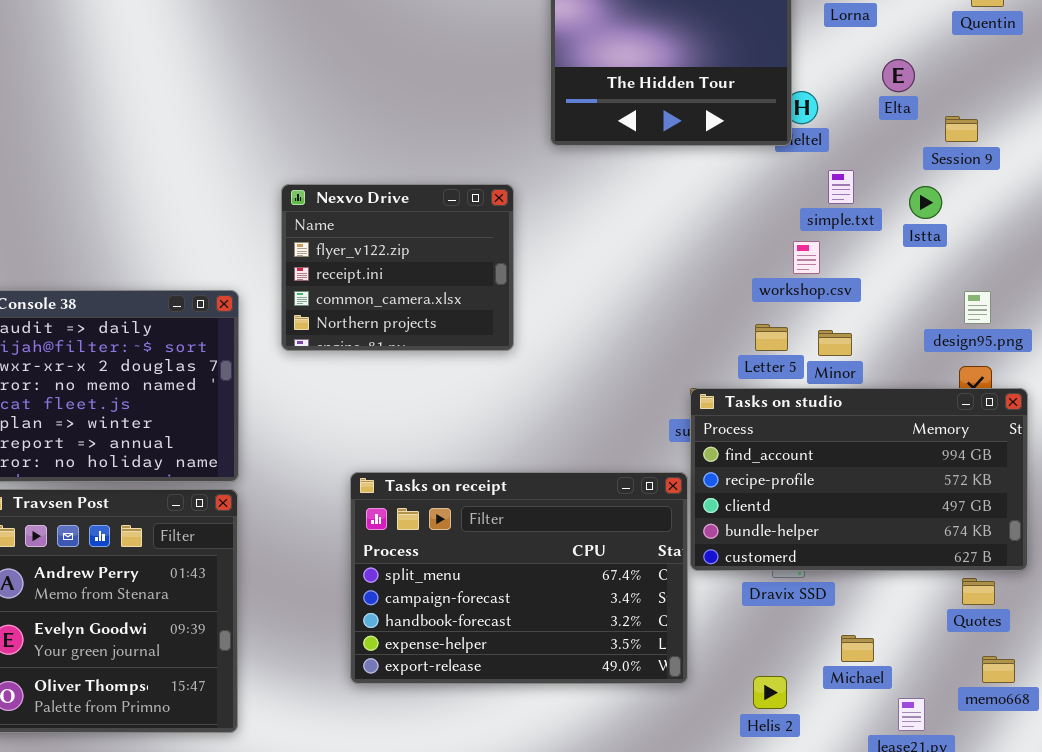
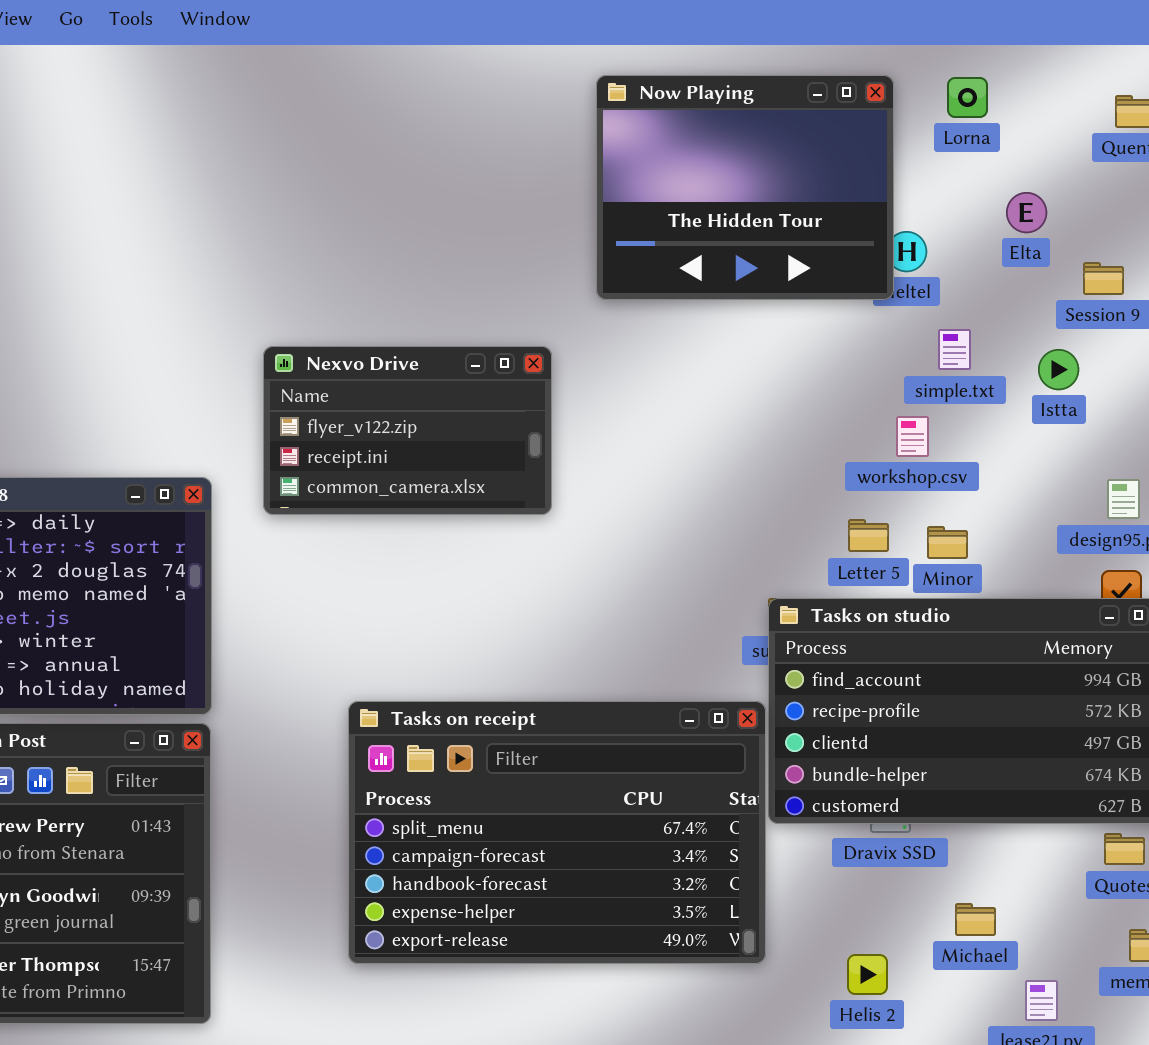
Nexvo Drive: [281,184,514,351] -> [263,346,552,515], resized

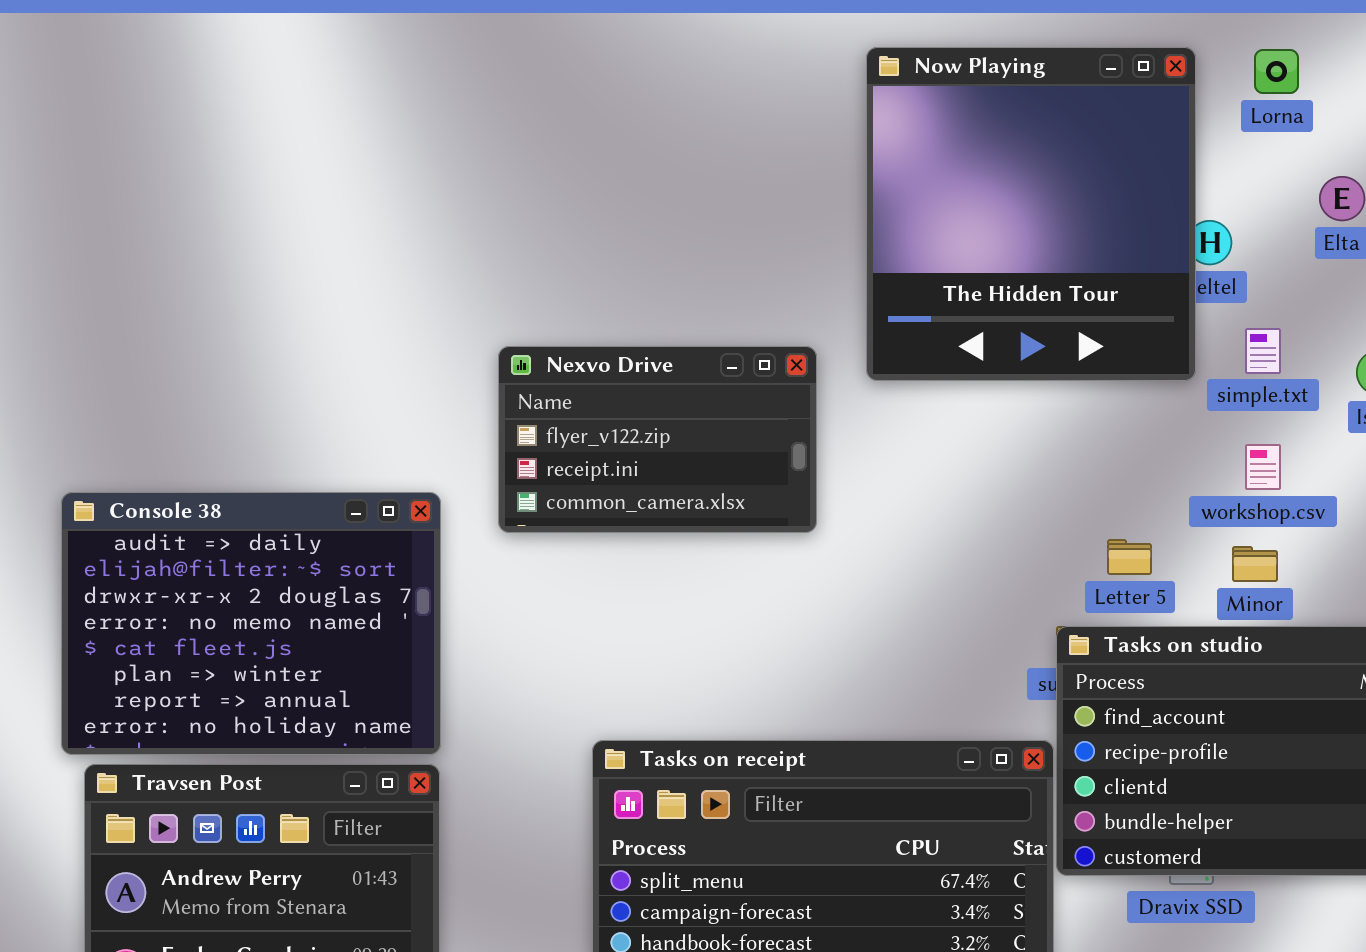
Now Playing: [596,75,894,300] -> [866,47,1196,381], resized
workshop.csv: [896,416,929,457] -> [1245,444,1281,490], moved
Letter 5: [848,519,889,552] -> [1107,539,1152,575], moved

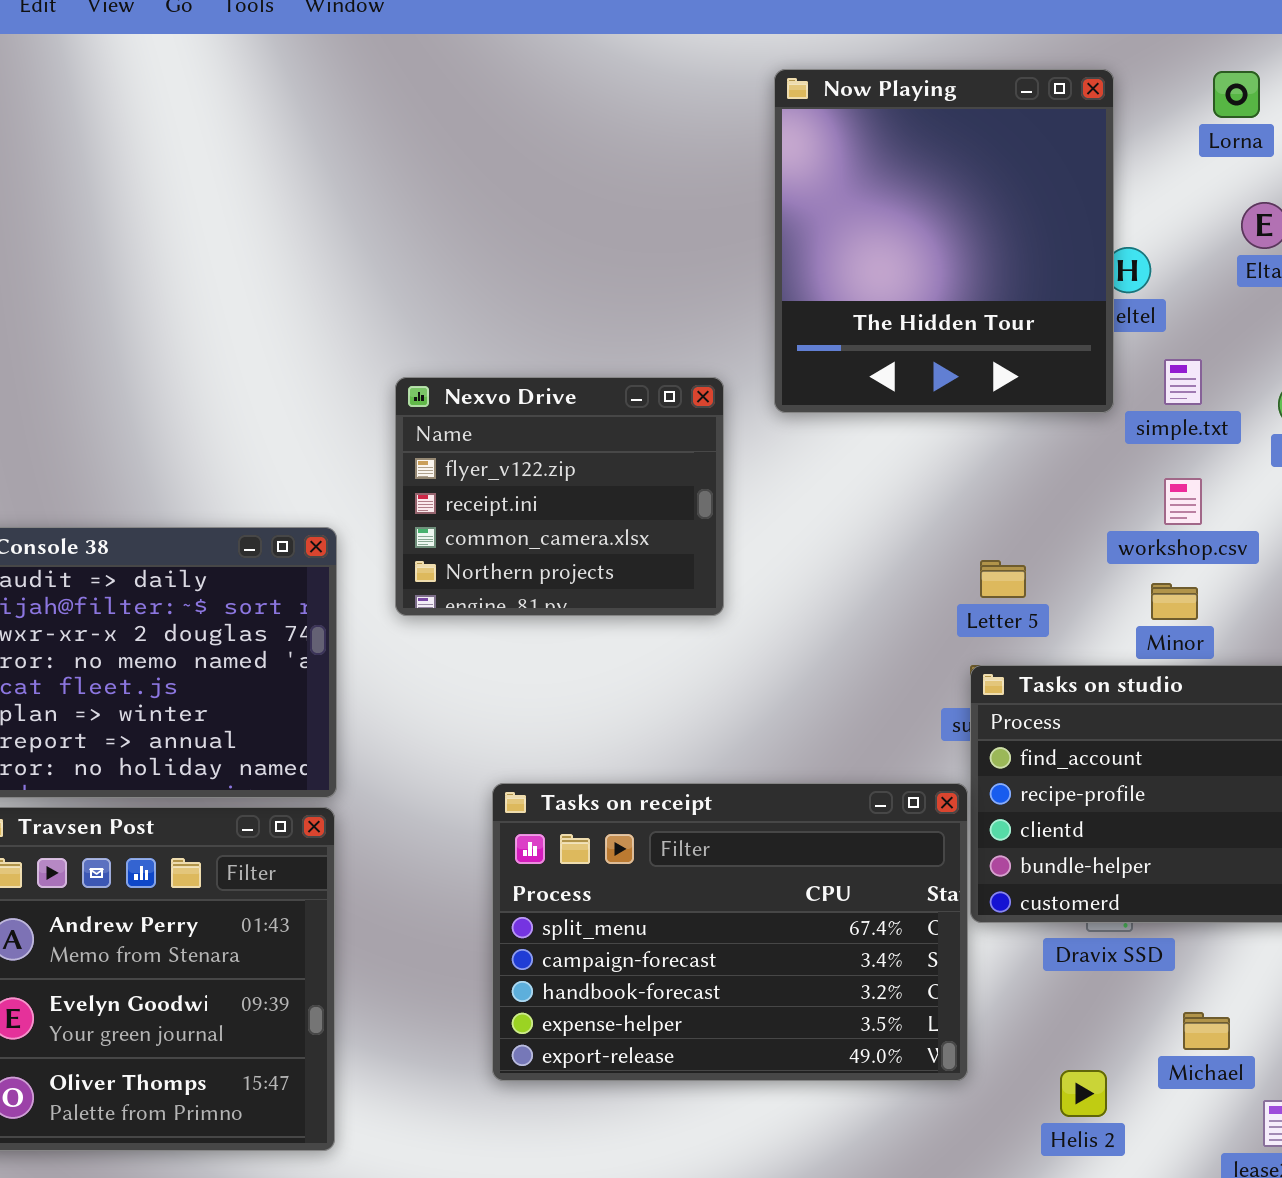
Lorna: [1254,49,1299,94] -> [1213,71,1260,118], moved
Nexvo Drive: [498,346,817,533] -> [395,377,724,616], resized
Letter 5: [1107,539,1152,575] -> [980,560,1026,598], moved

